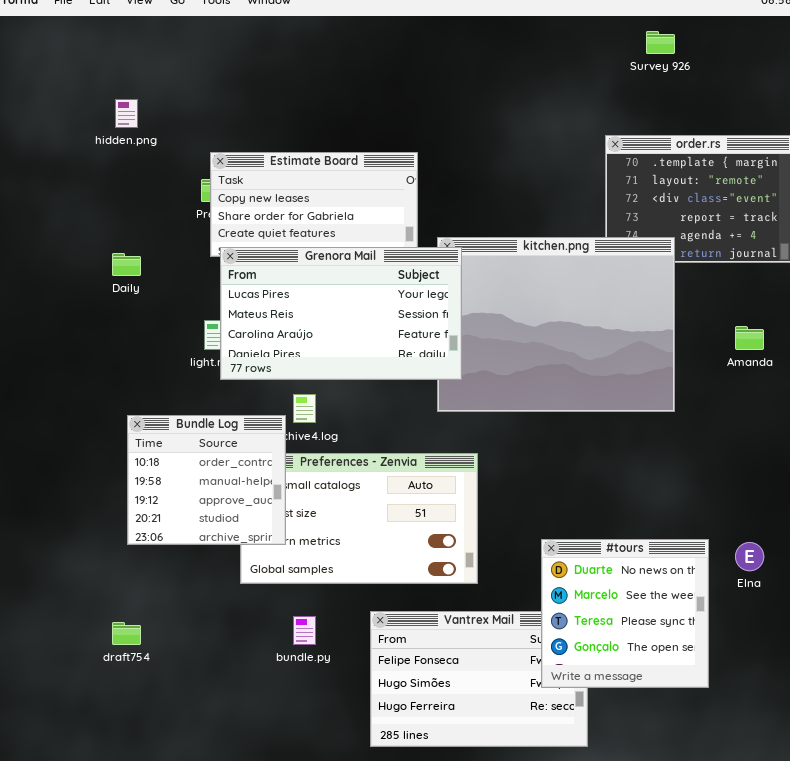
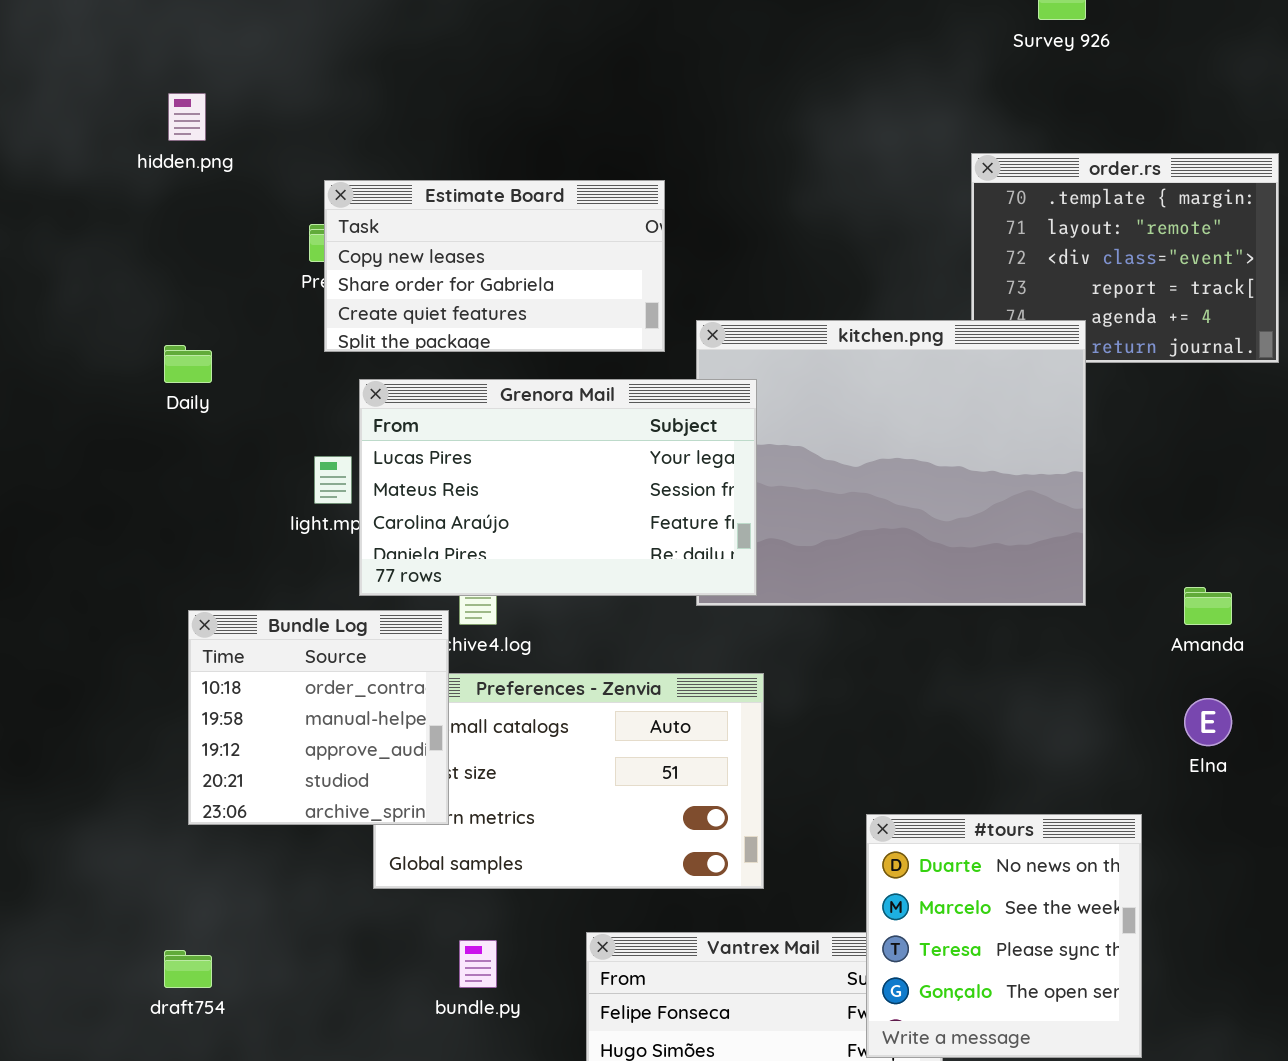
Grenora Mail: [220,247,462,380] -> [359,379,757,596], moved
Amanda: [735,326,764,350] -> [1184,587,1232,625], moved
Elna: [735,542,764,571] -> [1184,698,1232,746], moved

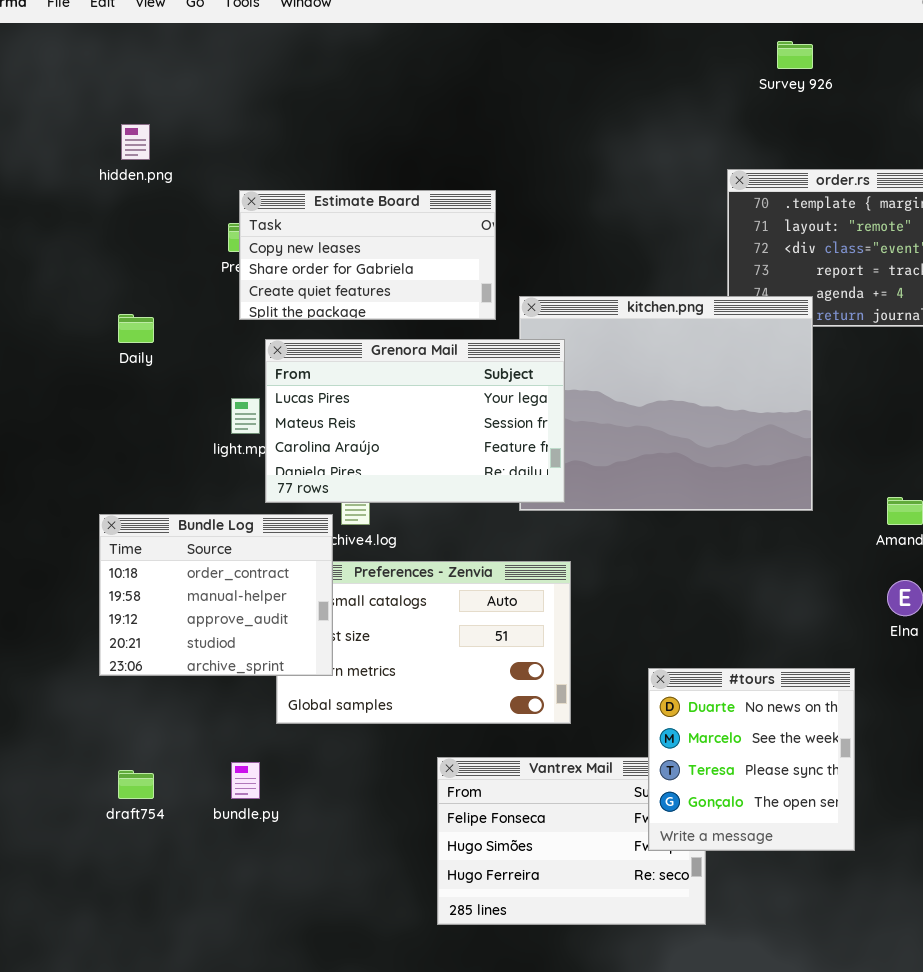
Bundle Log: [188,610,449,825] -> [99,514,333,676], resized
bundle.py: [459,940,497,988] -> [231,762,260,799], moved

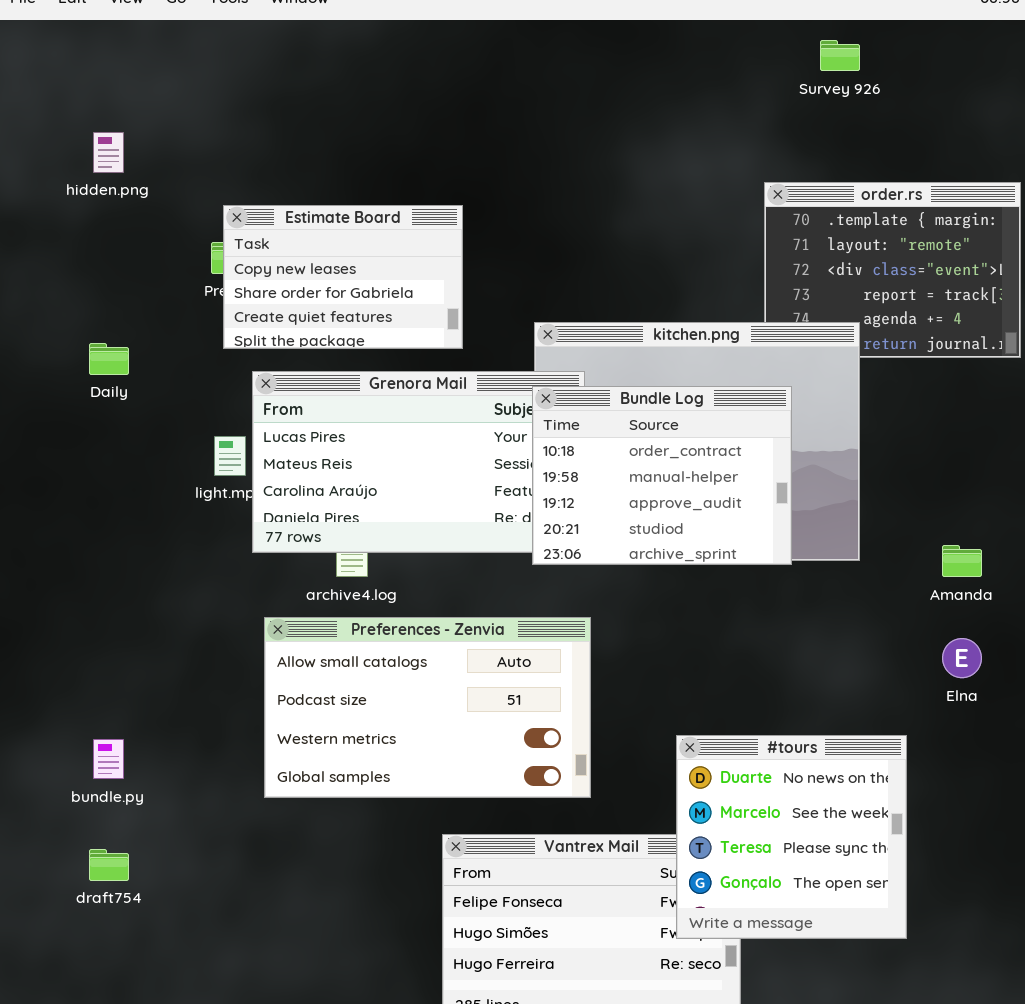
Estimate Board: [239,190,496,320] -> [223,205,463,349], resized
Bundle Log: [99,514,333,676] -> [532,386,792,565], moved
bundle.py: [231,762,260,799] -> [93,739,124,779], moved

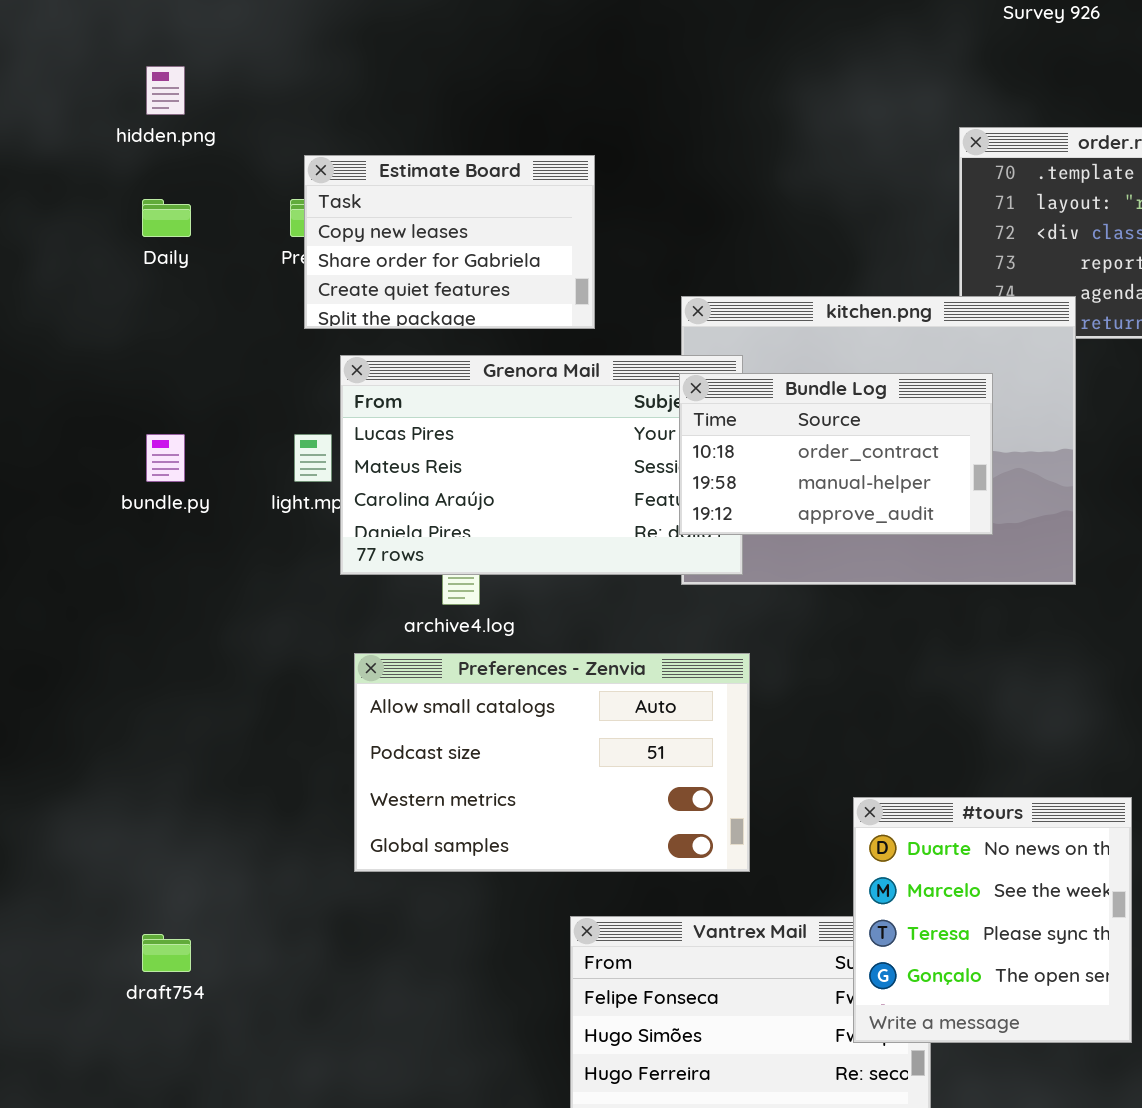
Daily: [89,343,129,375] -> [142,199,191,237], moved
Bundle Log: [532,386,792,565] -> [679,373,993,535], resized
bundle.py: [93,739,124,779] -> [146,434,185,482], moved

